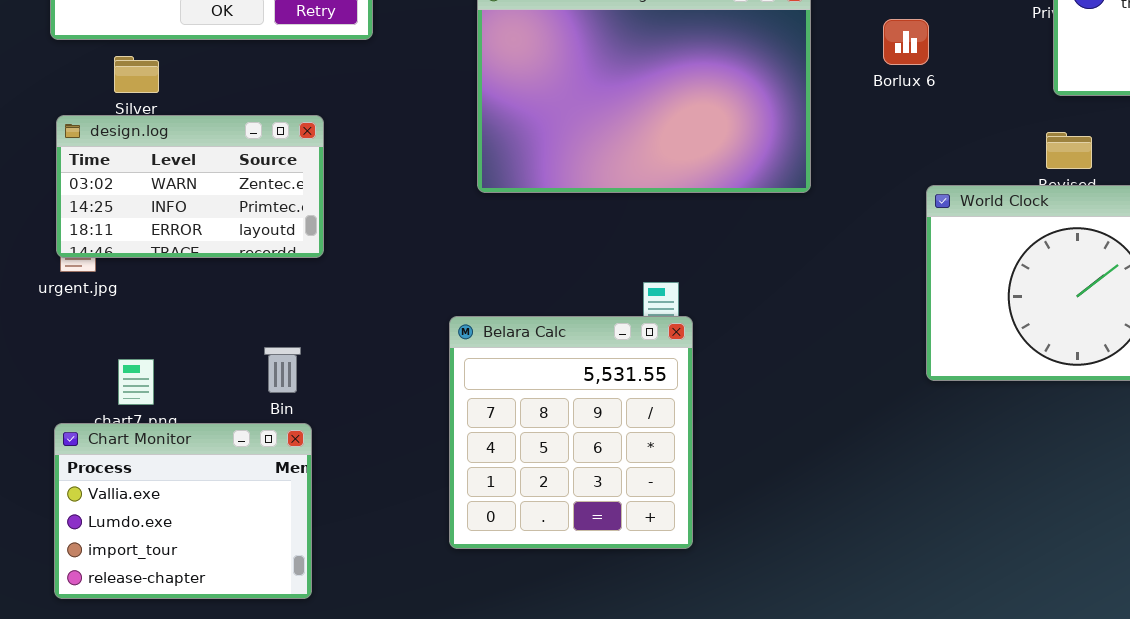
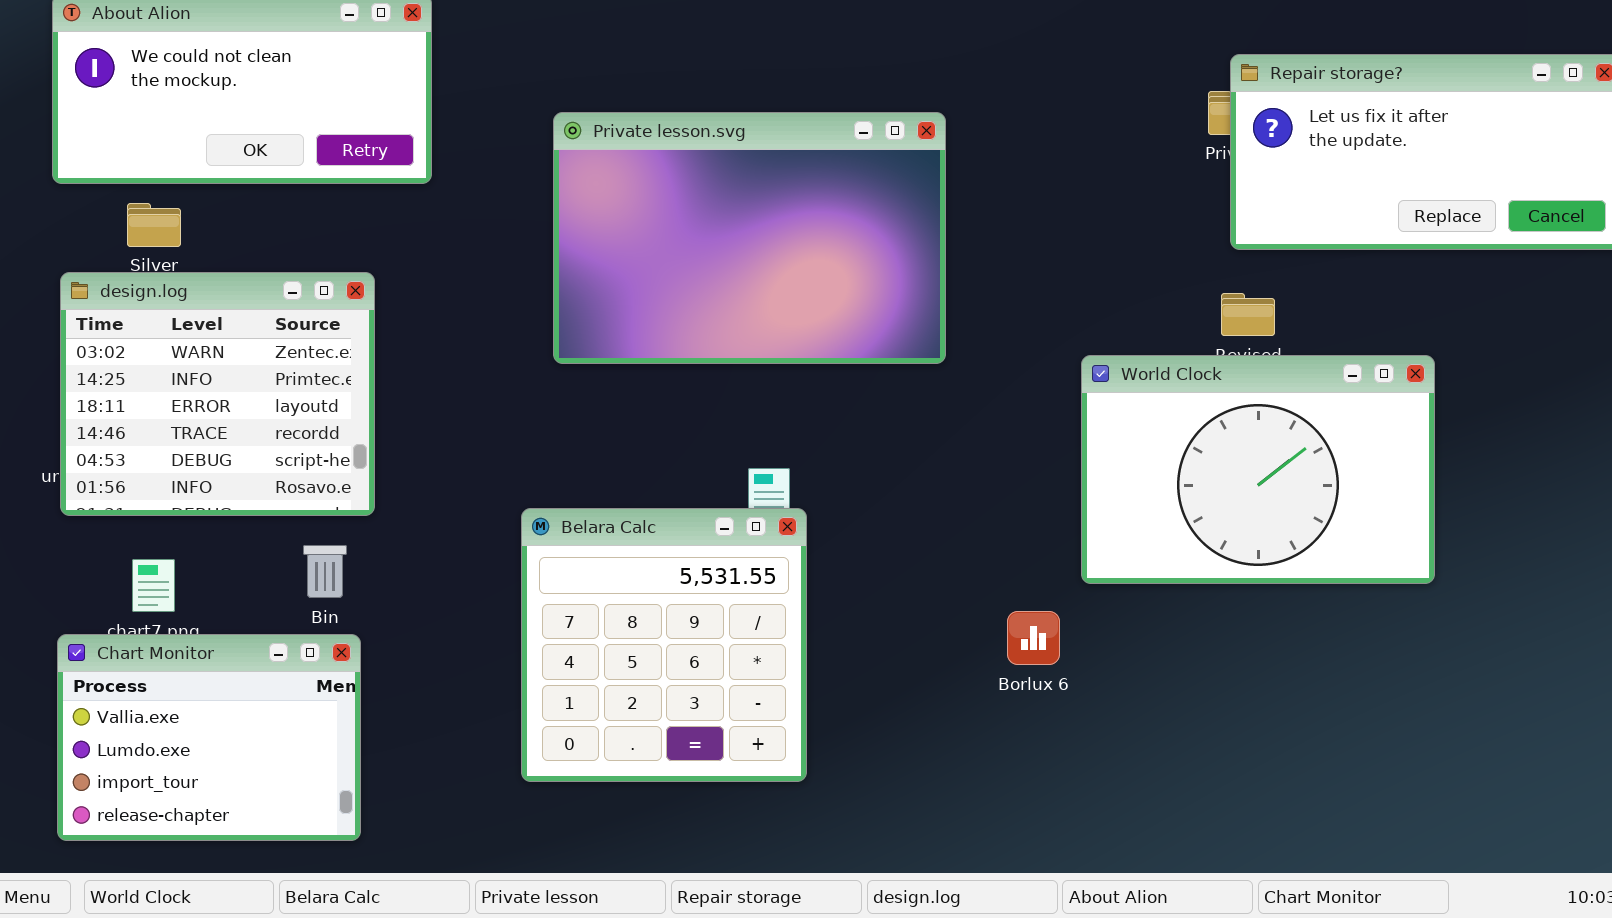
Borlux 6: [883,19,929,65] -> [1007,611,1060,665], moved
design.log: [56,115,324,258] -> [60,272,375,516], resized

